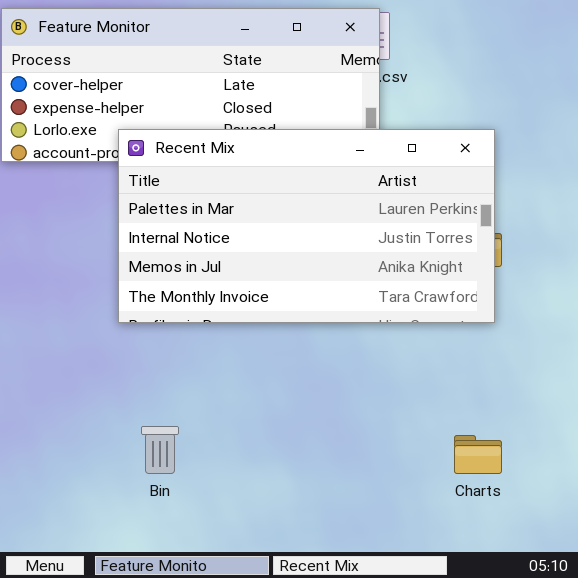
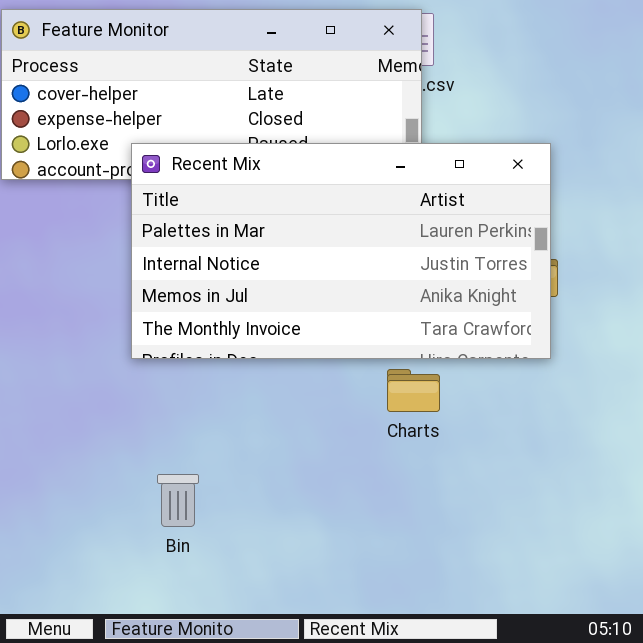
Charts: [454,435,502,474] -> [387,369,440,412], moved

